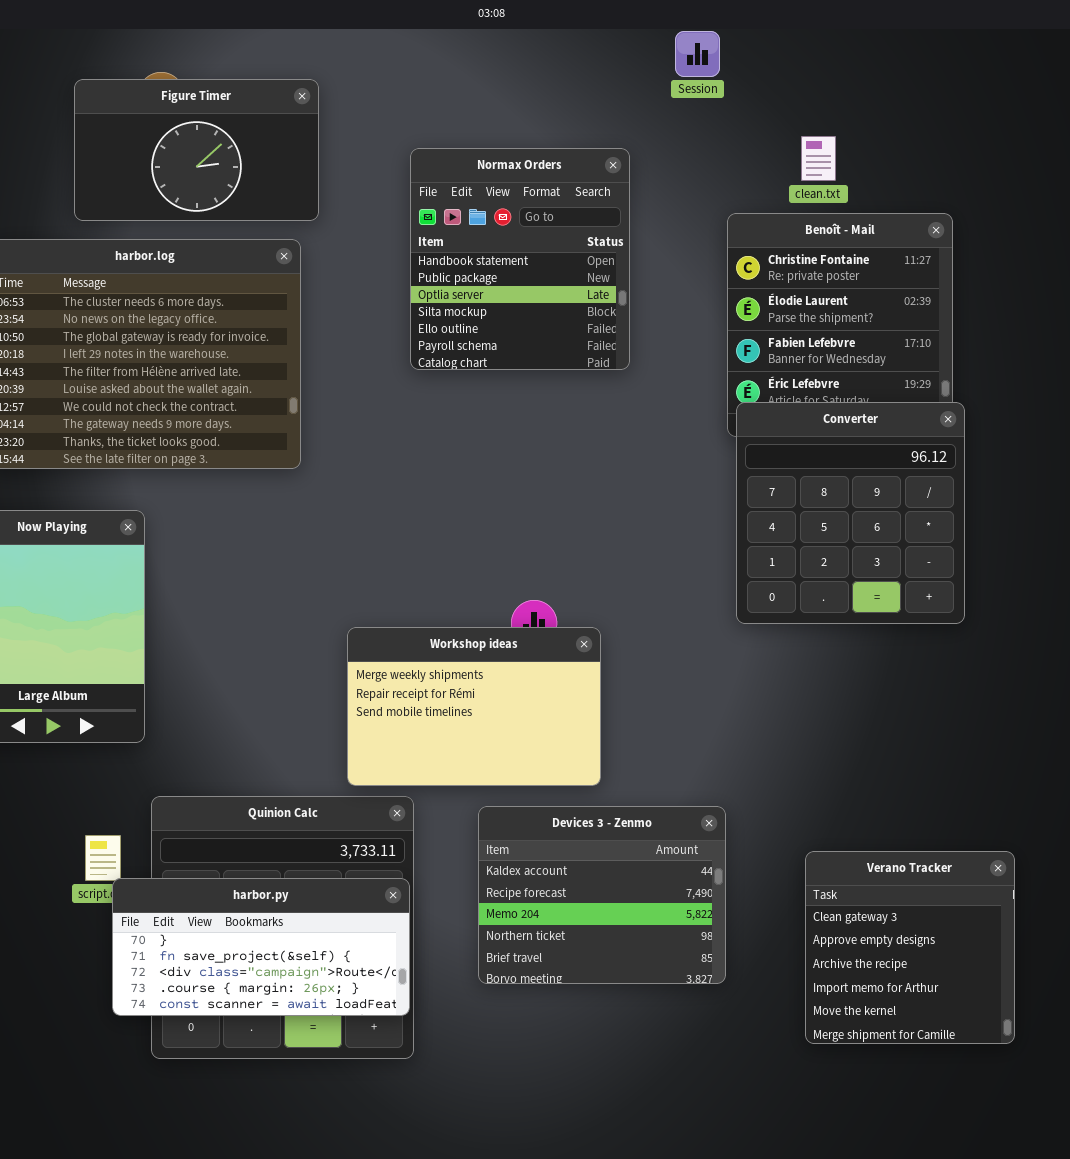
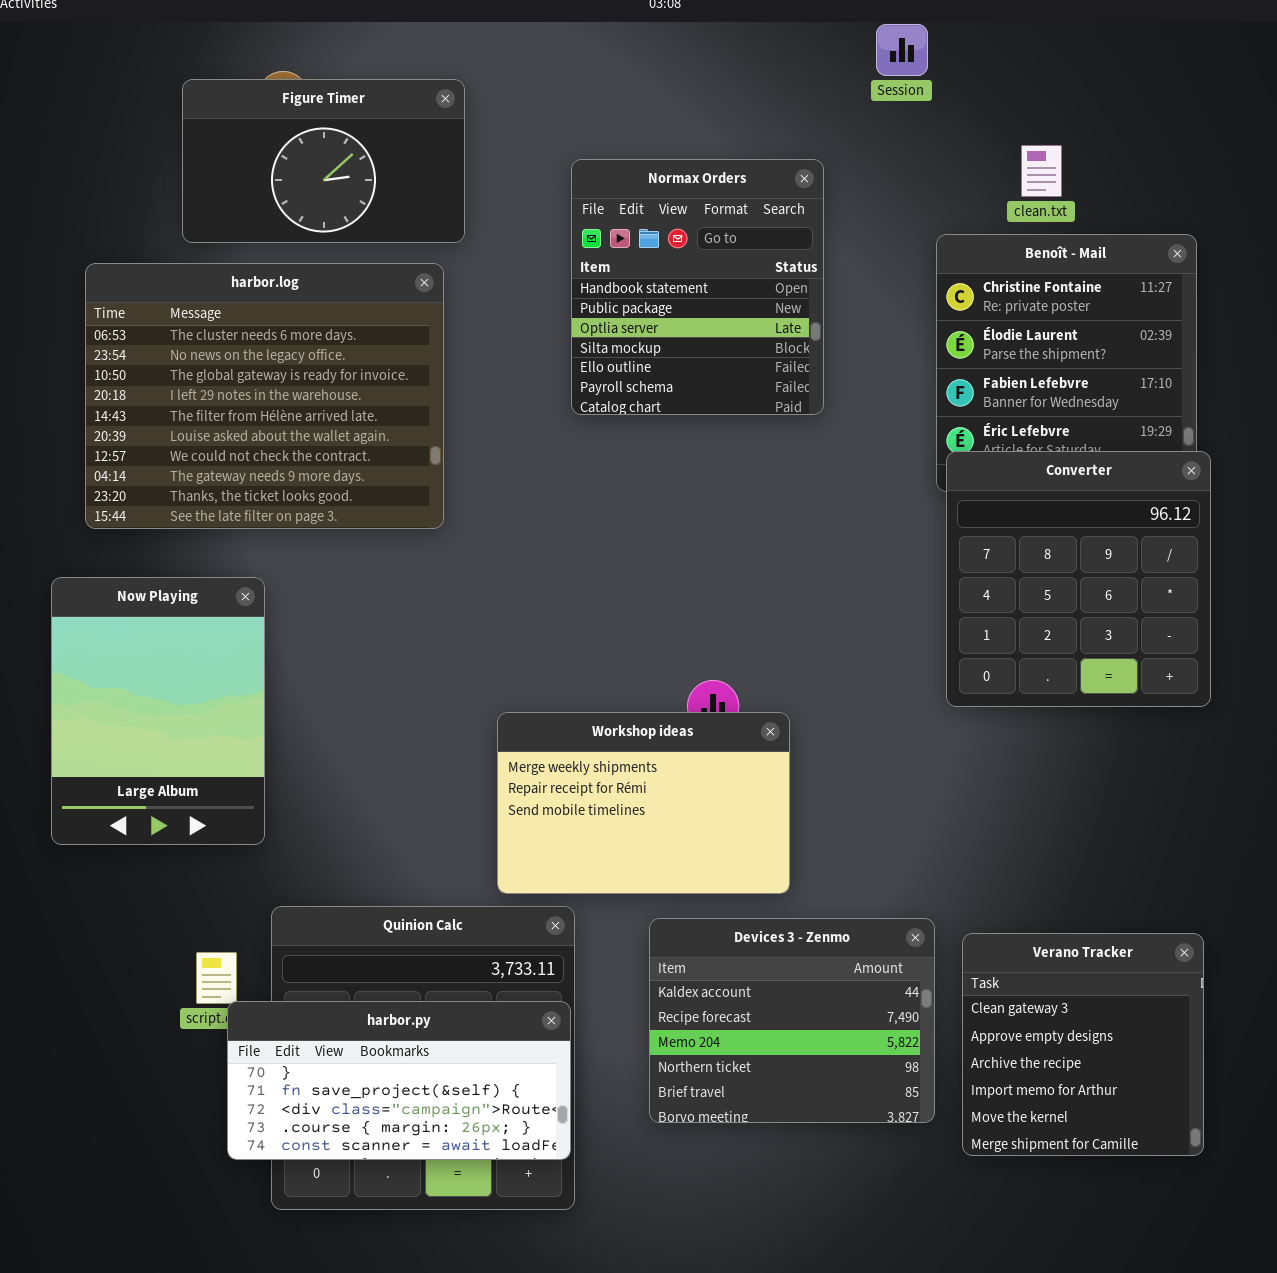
Verano Tracker: [805,851,1015,1044] -> [962,933,1204,1156], moved

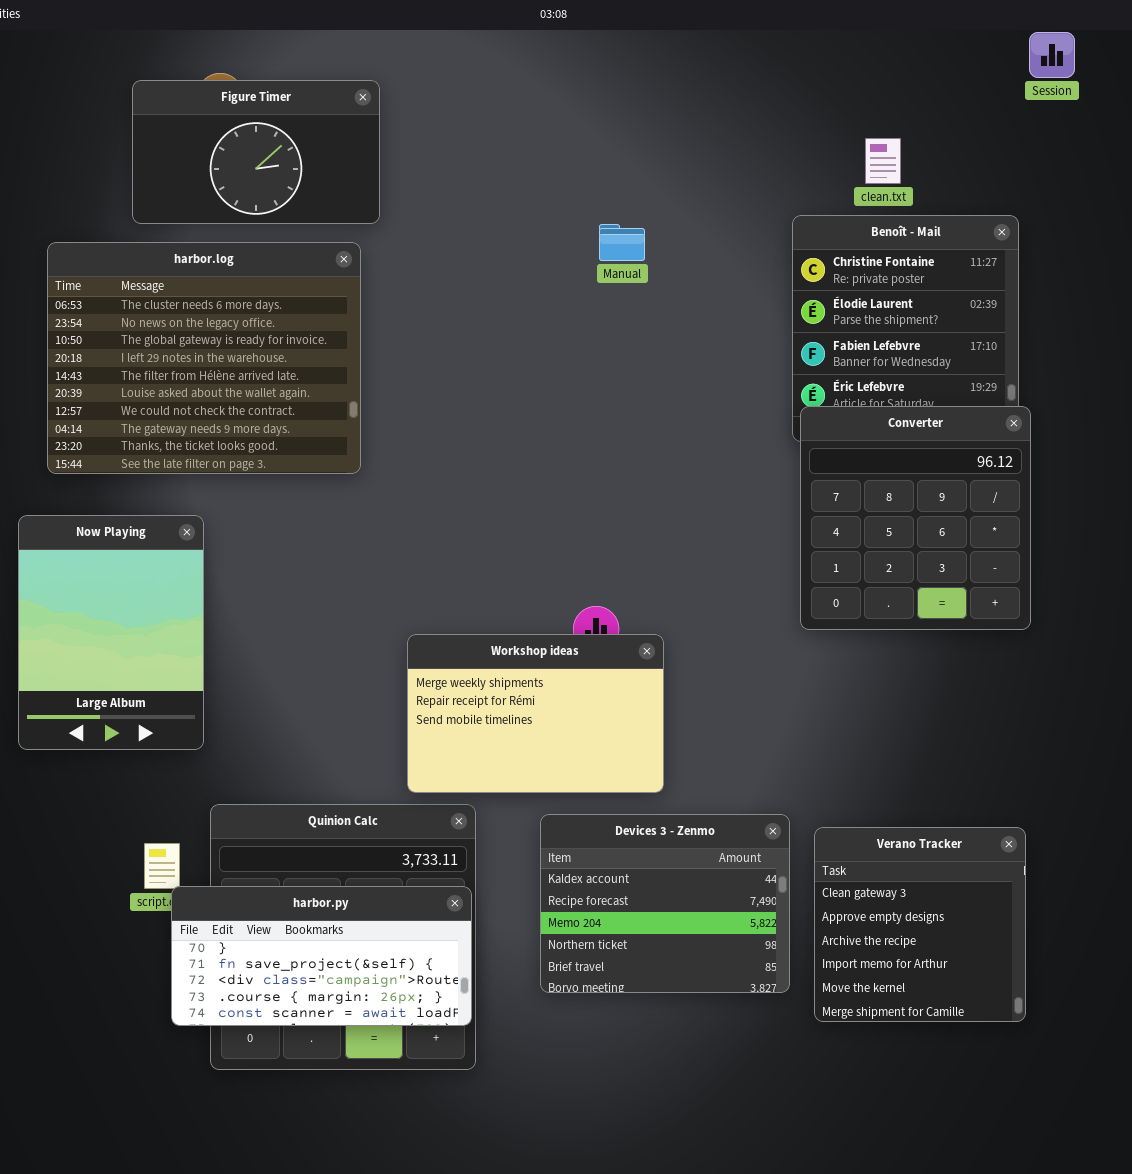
Session: [876,24,928,76] -> [1029,32,1075,78], moved
Normax Orders: [571,159,824,415] -> none, closed

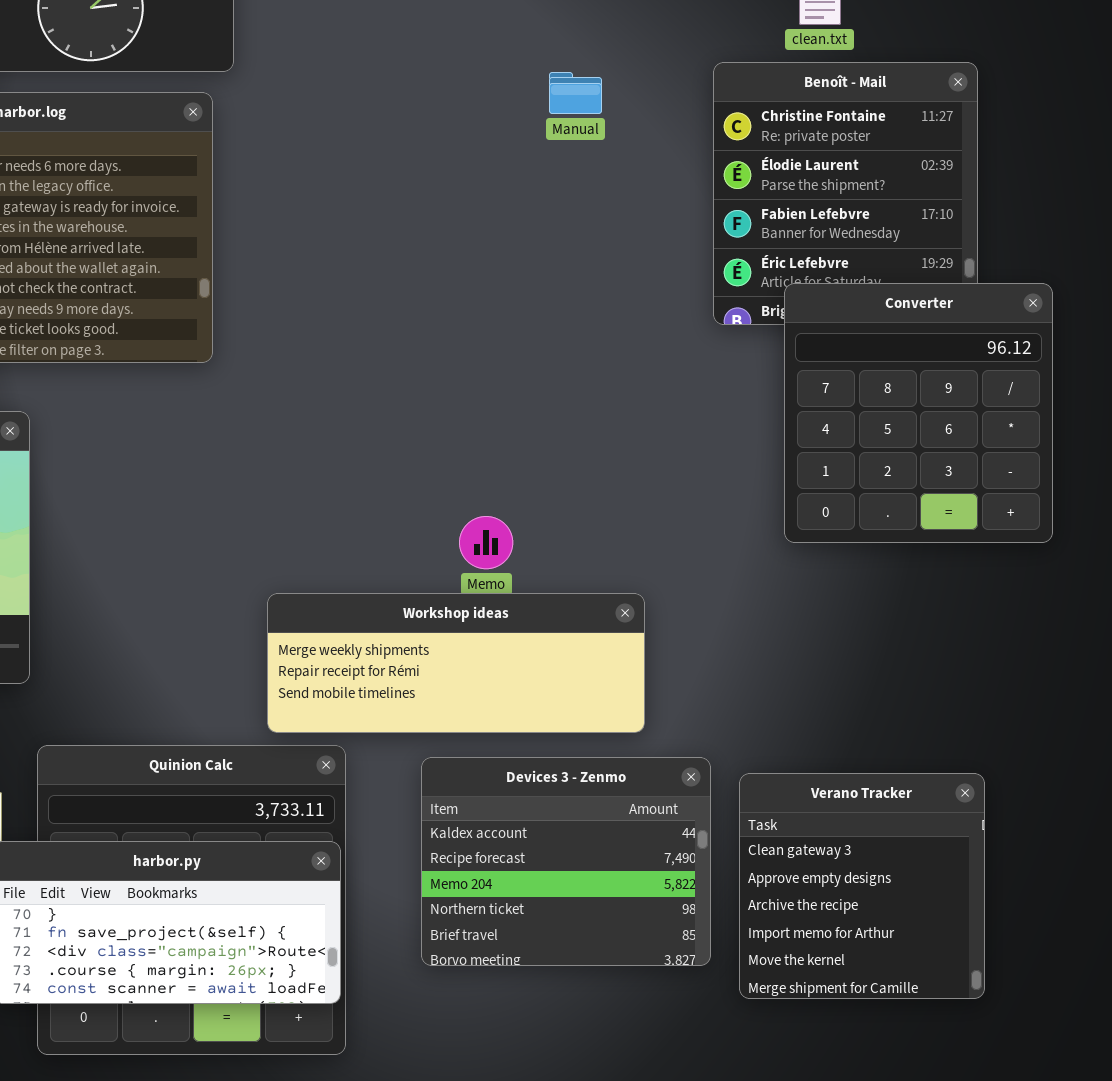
Manual: [599,224,645,261] -> [549,72,602,114], moved
Converter: [800,406,1031,630] -> [784,283,1053,543], moved
Workshop ideas: [407,634,664,793] -> [267,593,645,733], resized

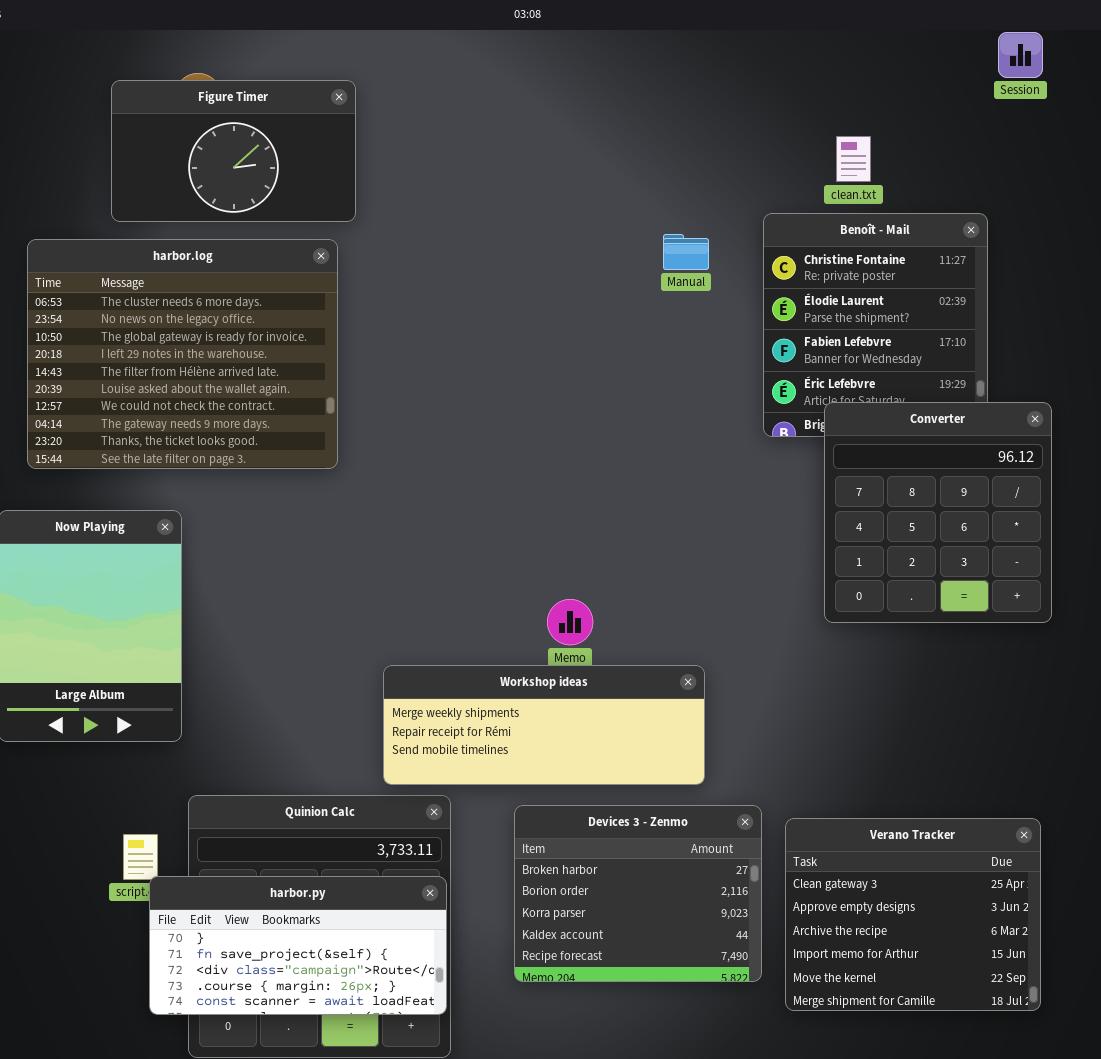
Manual: [549,72,602,114] -> [663,234,709,270], moved
Devices 3 - Zenmo: [421,757,711,966] -> [514,805,762,982], scrolled up 3 rows
Verano Tracker: [739,773,985,999] -> [785,818,1041,1011], resized

